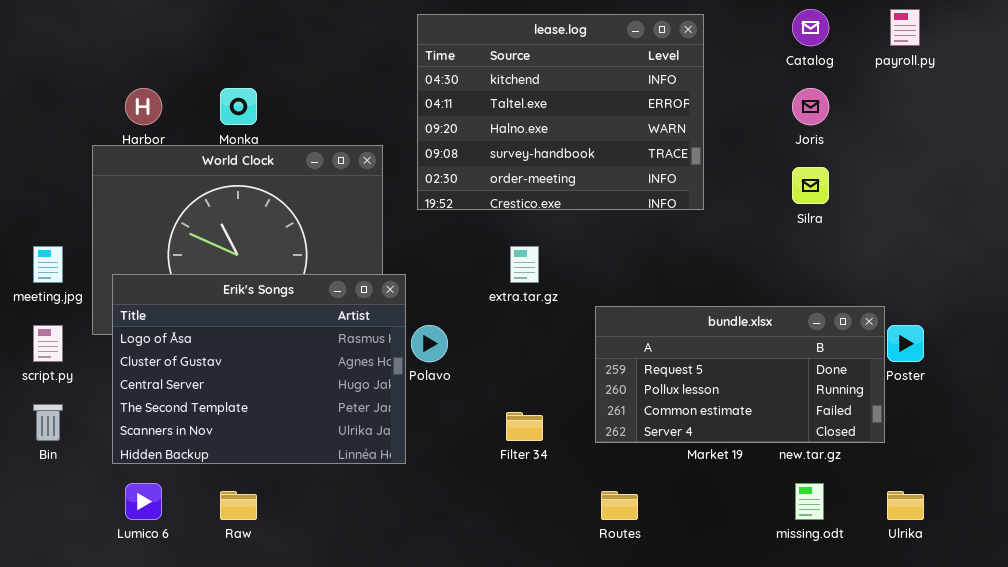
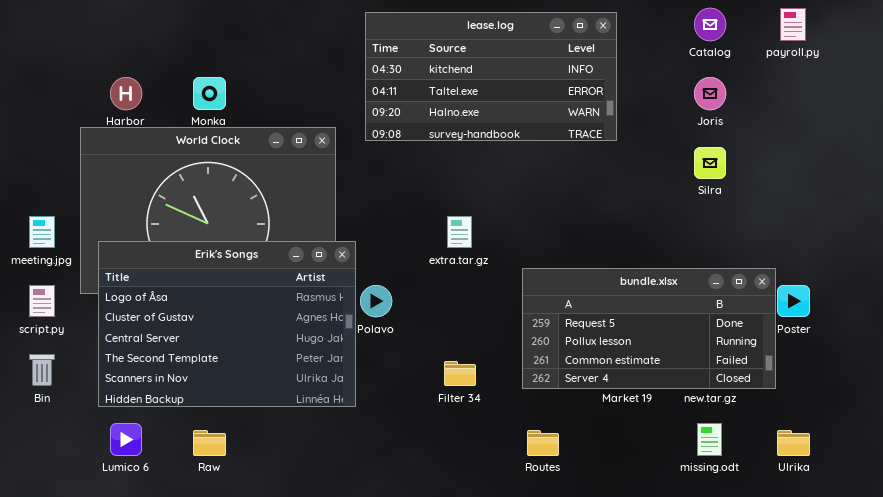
lease.log: [417,14,704,210] -> [365,12,617,141], resized

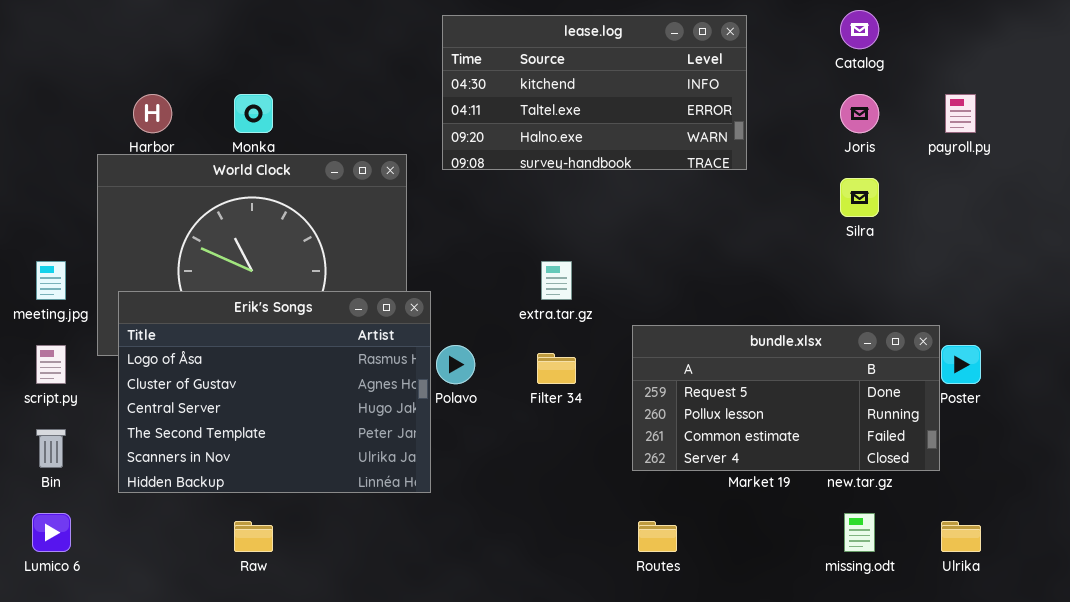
payroll.py: [780,8,806,41] -> [945,94,976,133], moved
Filter 34: [444,361,476,386] -> [537,353,576,384], moved
Lumico 6: [110,423,142,456] -> [32,513,71,552], moved

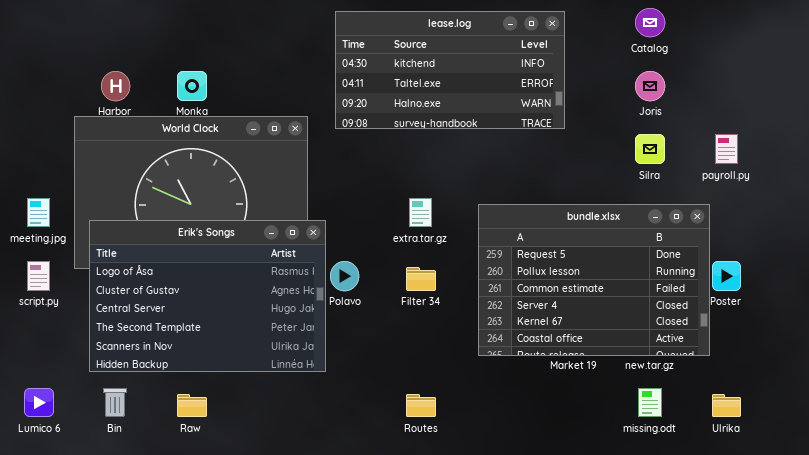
payroll.py: [945,94,976,133] -> [715,134,738,164], moved
bundle.xlsx: [632,325,940,471] -> [478,204,710,356], resized
Bin: [36,429,66,468] -> [103,388,127,417], moved
Routes: [638,521,677,552] -> [406,394,436,417], moved

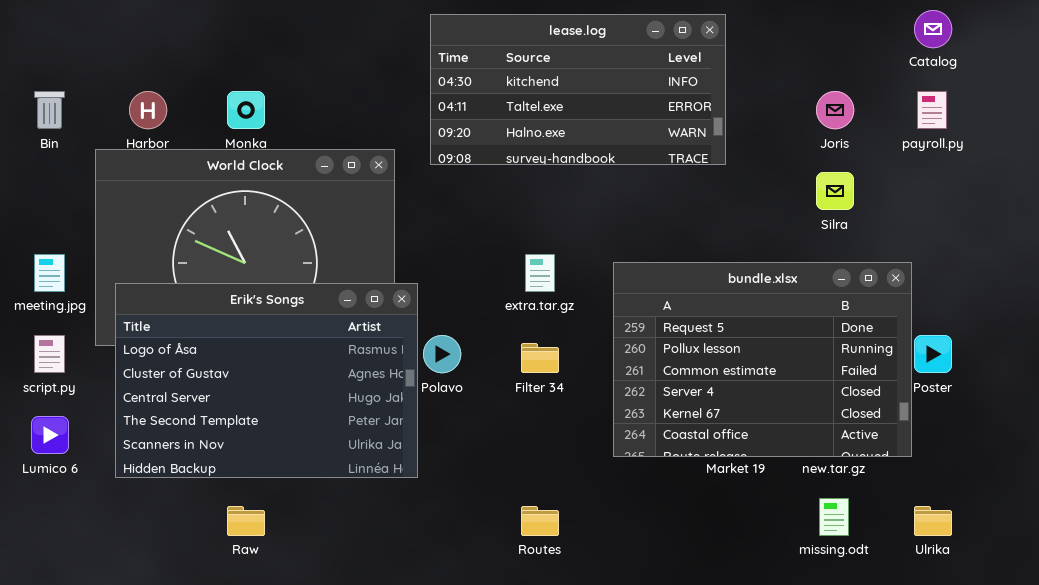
Catalog: [635,8,665,37] -> [914,10,952,48], moved
payroll.py: [715,134,738,164] -> [917,91,947,129], moved
Lumico 6: [24,388,54,417] -> [31,416,69,454], moved
Bin: [103,388,127,417] -> [34,91,65,129], moved

